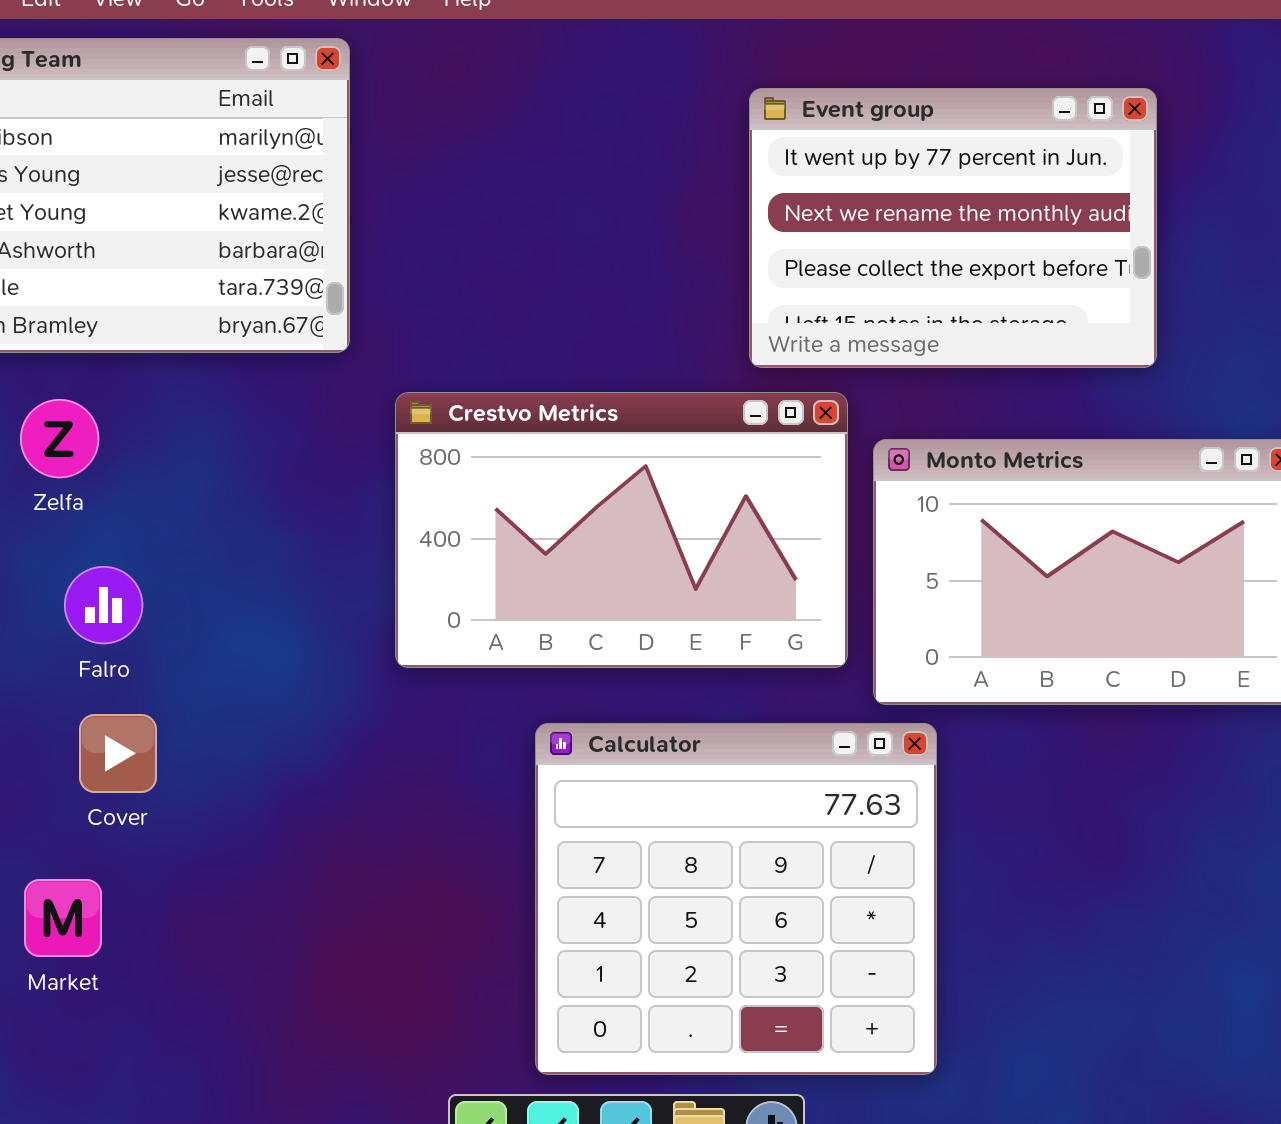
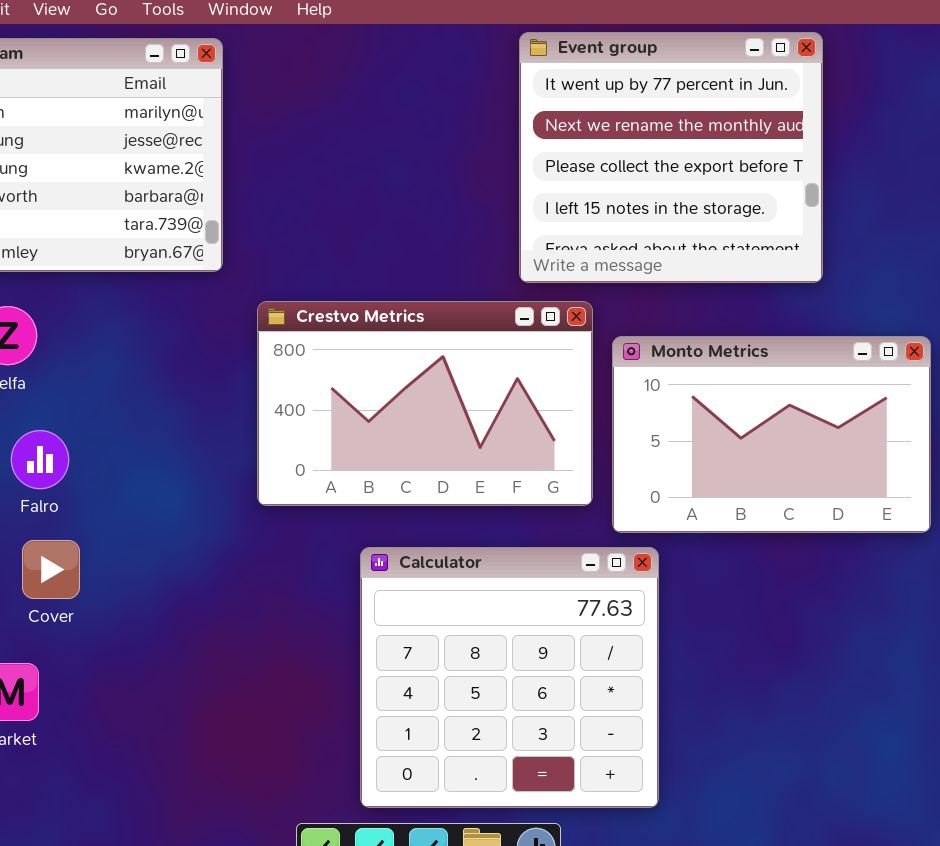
Event group: [749,88,1157,368] -> [519,32,823,283], resized

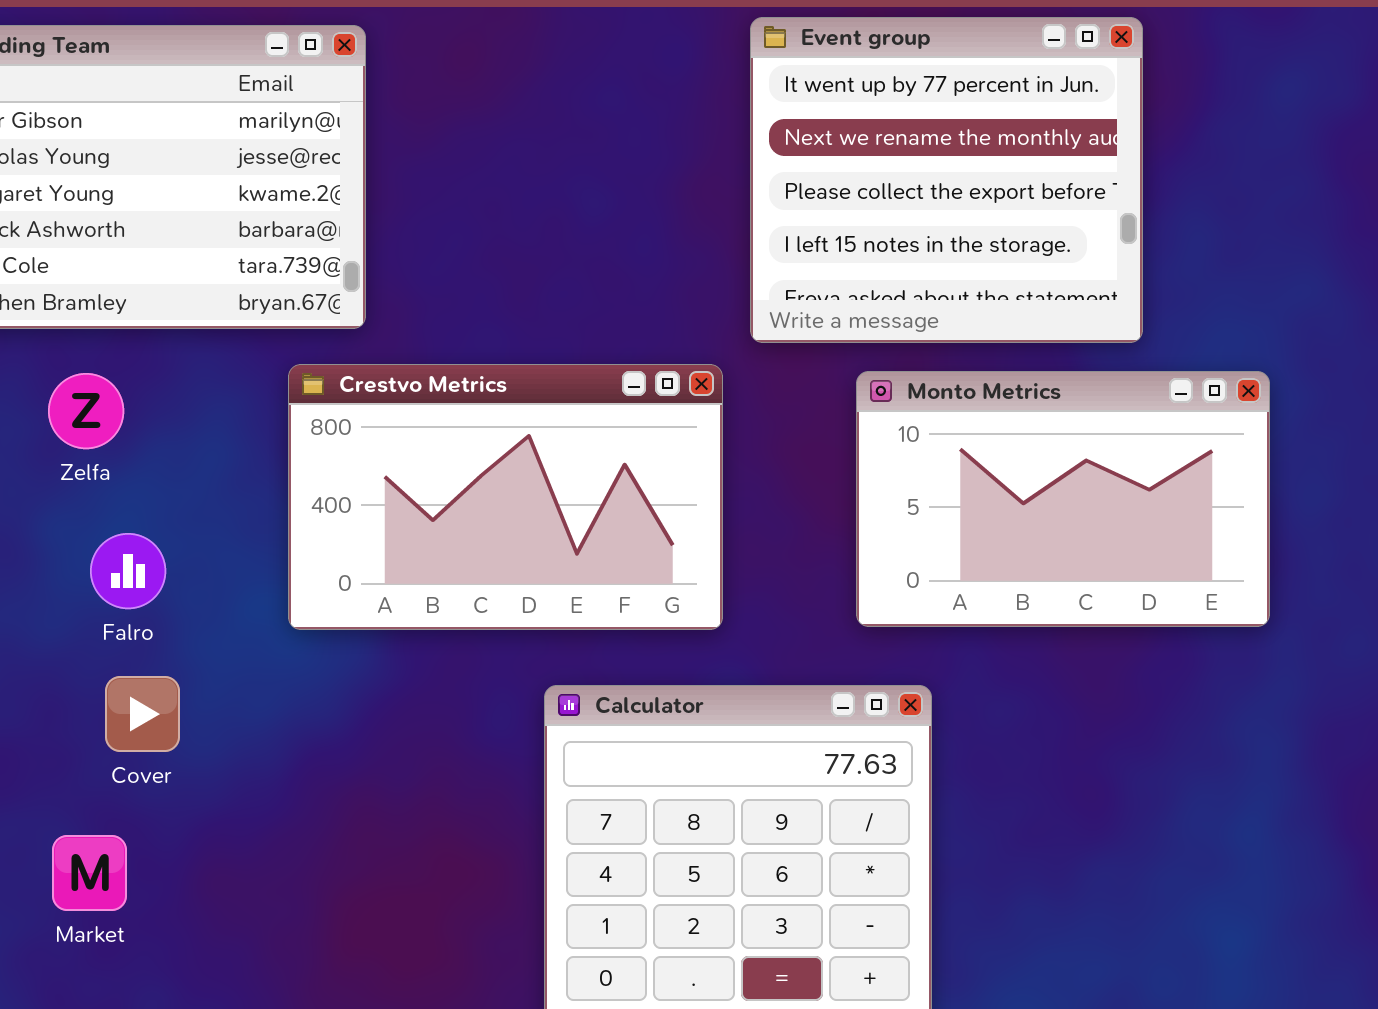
Crestvo Metrics: [257,301,593,506] -> [288,364,723,630], moved
Monto Metrics: [612,336,931,533] -> [856,371,1270,627], moved

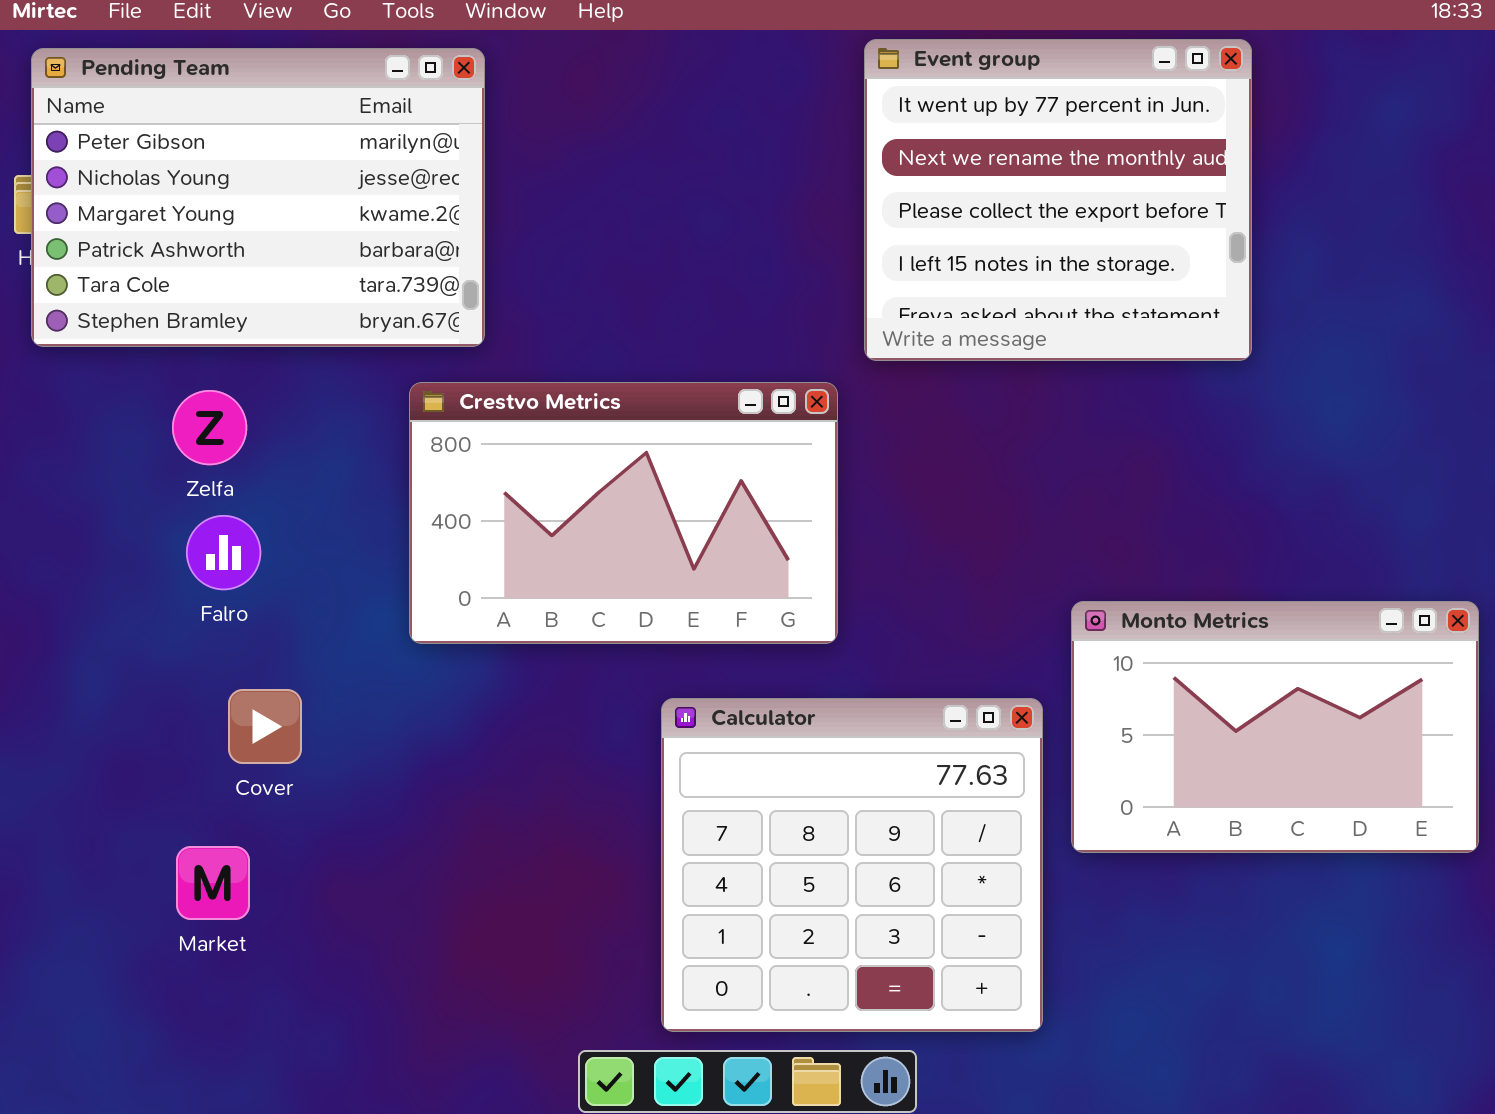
Monto Metrics: [856,371,1270,627] -> [1071,601,1479,853], moved
Falro: [90,533,166,609] -> [186,515,261,590], moved

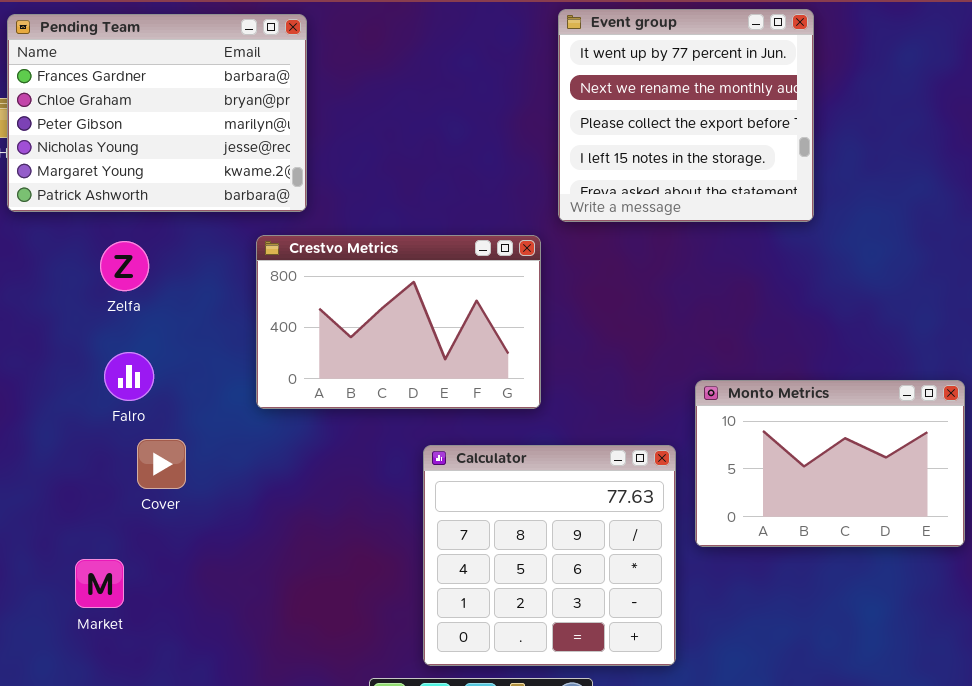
Pending Team: [31,48,485,347] -> [7,14,307,212], scrolled up 2 rows
Falro: [186,515,261,590] -> [104,352,154,401], moved
Market: [176,846,250,920] -> [75,559,124,608], moved

